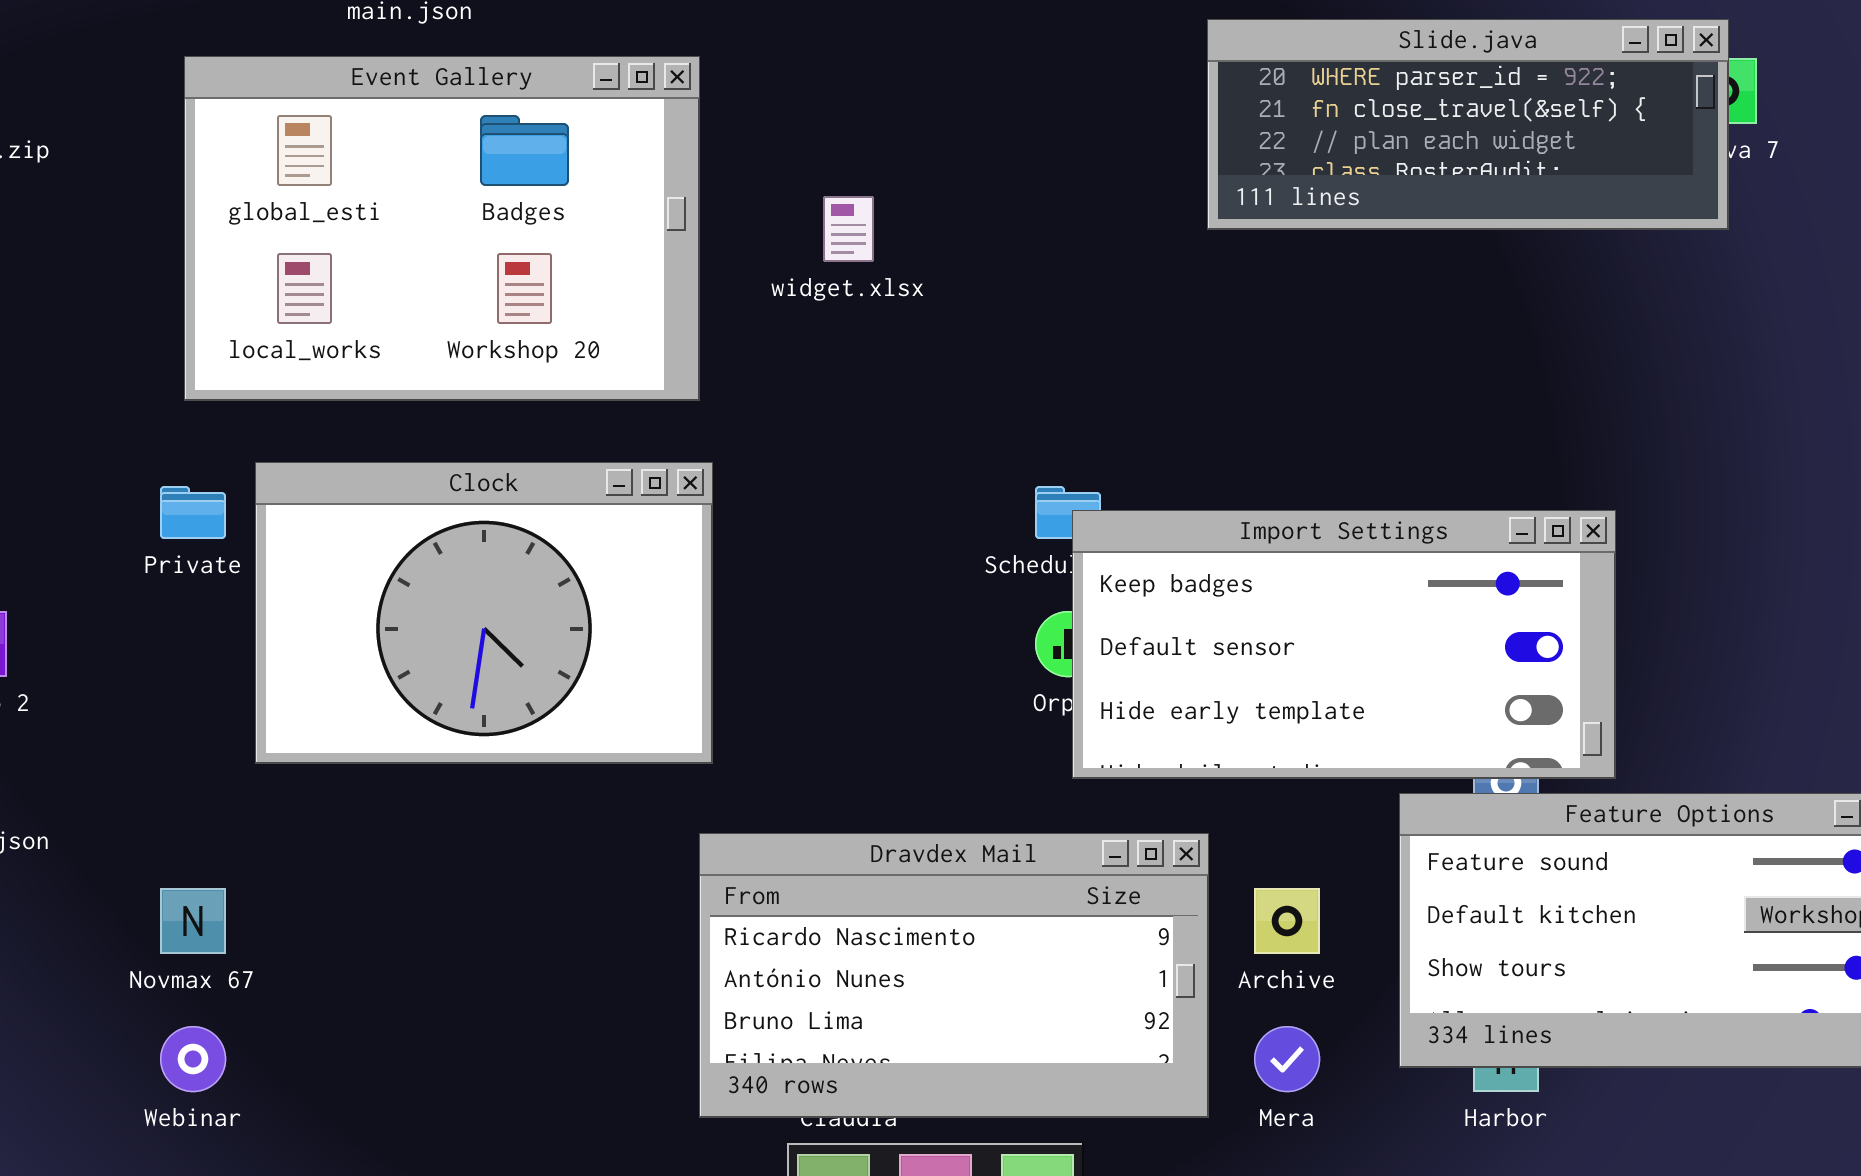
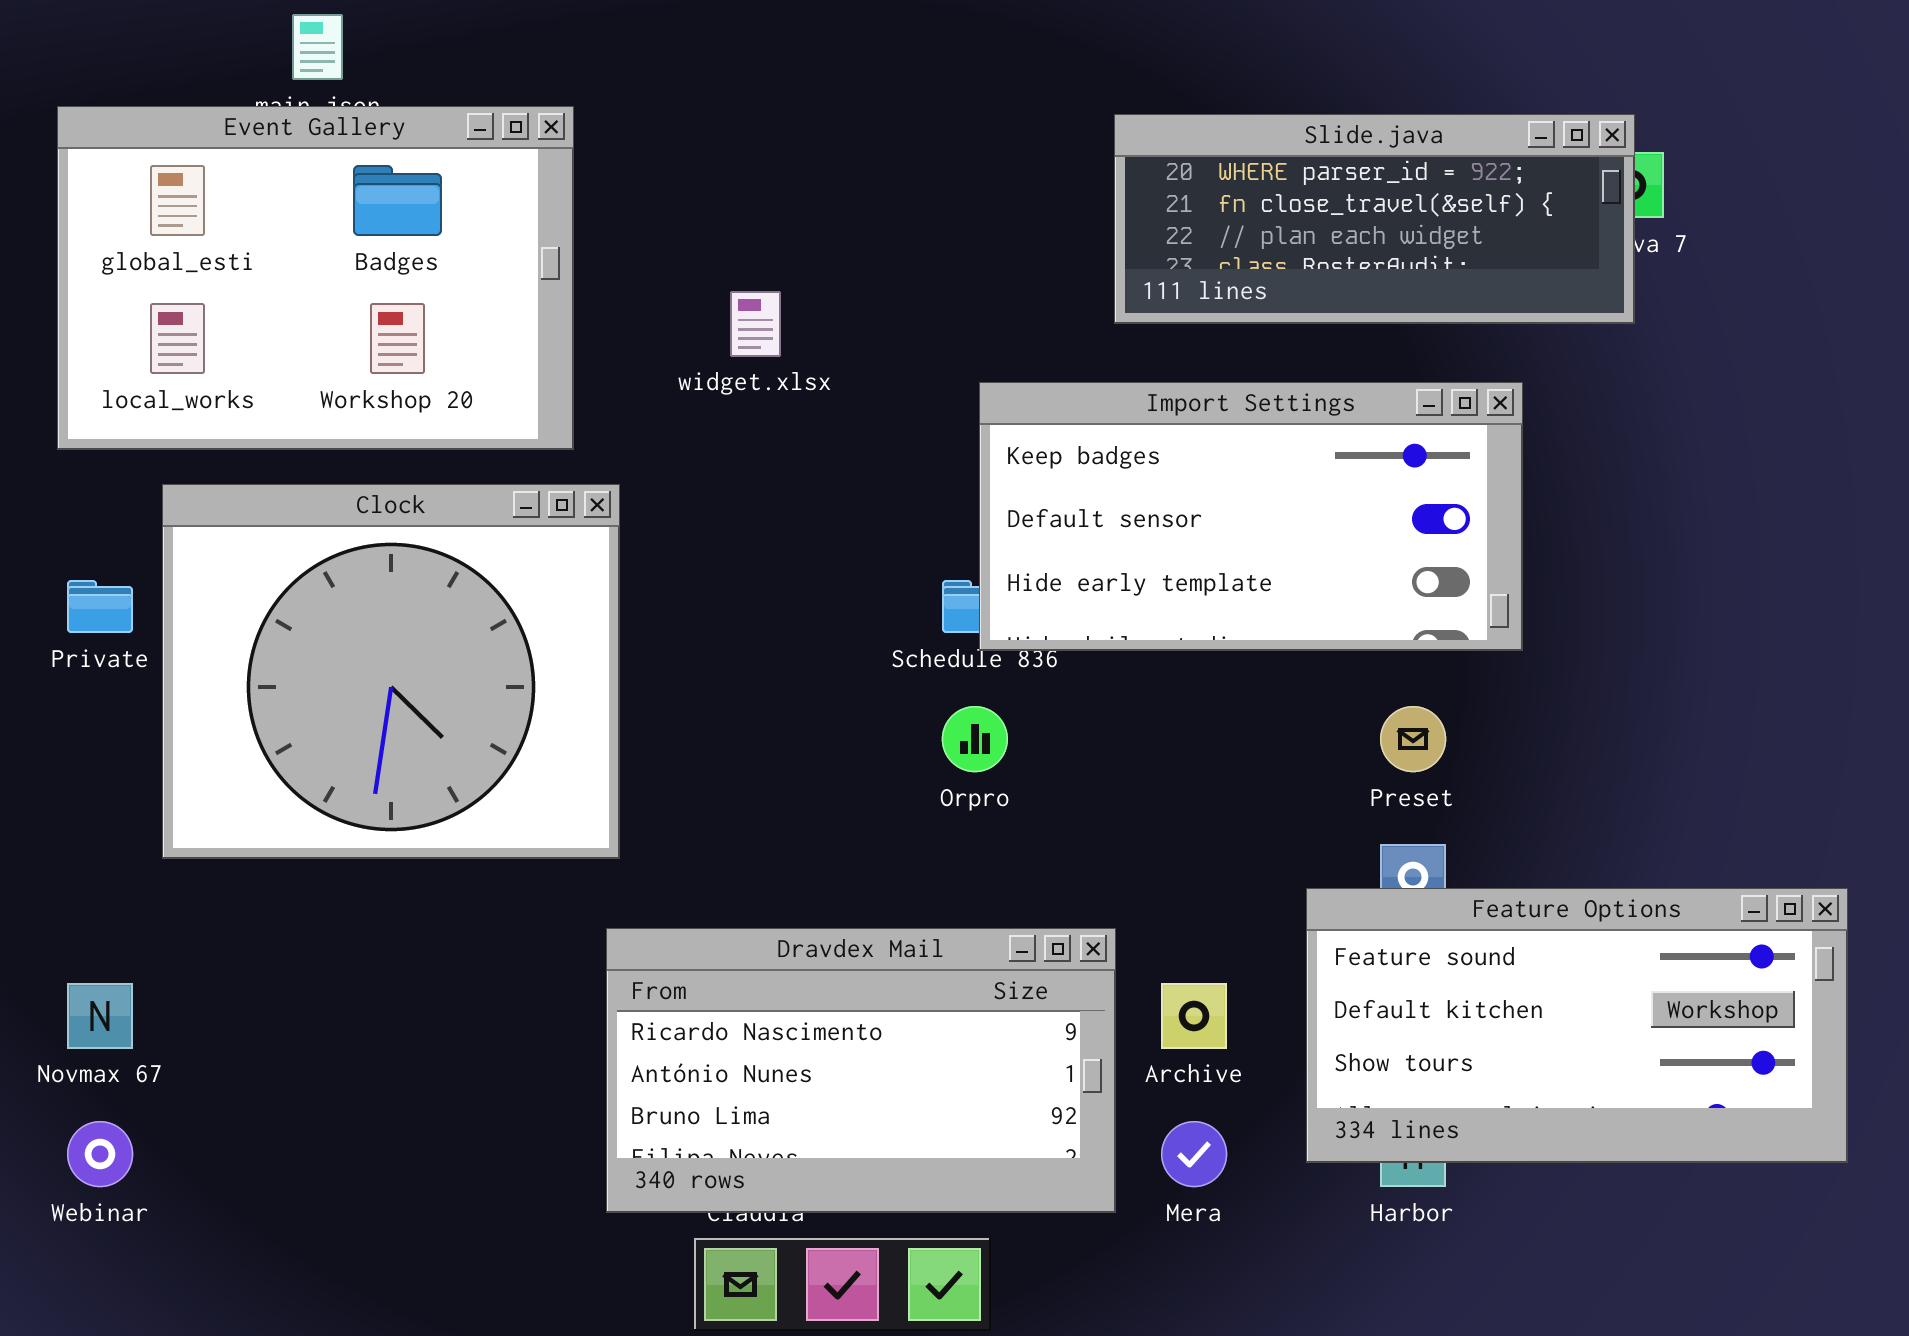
Event Gallery: [184,56,700,401] -> [57,106,574,450], moved
Clock: [255,462,713,764] -> [162,484,620,859], resized
Import Settings: [1072,510,1616,779] -> [979,382,1523,651], moved

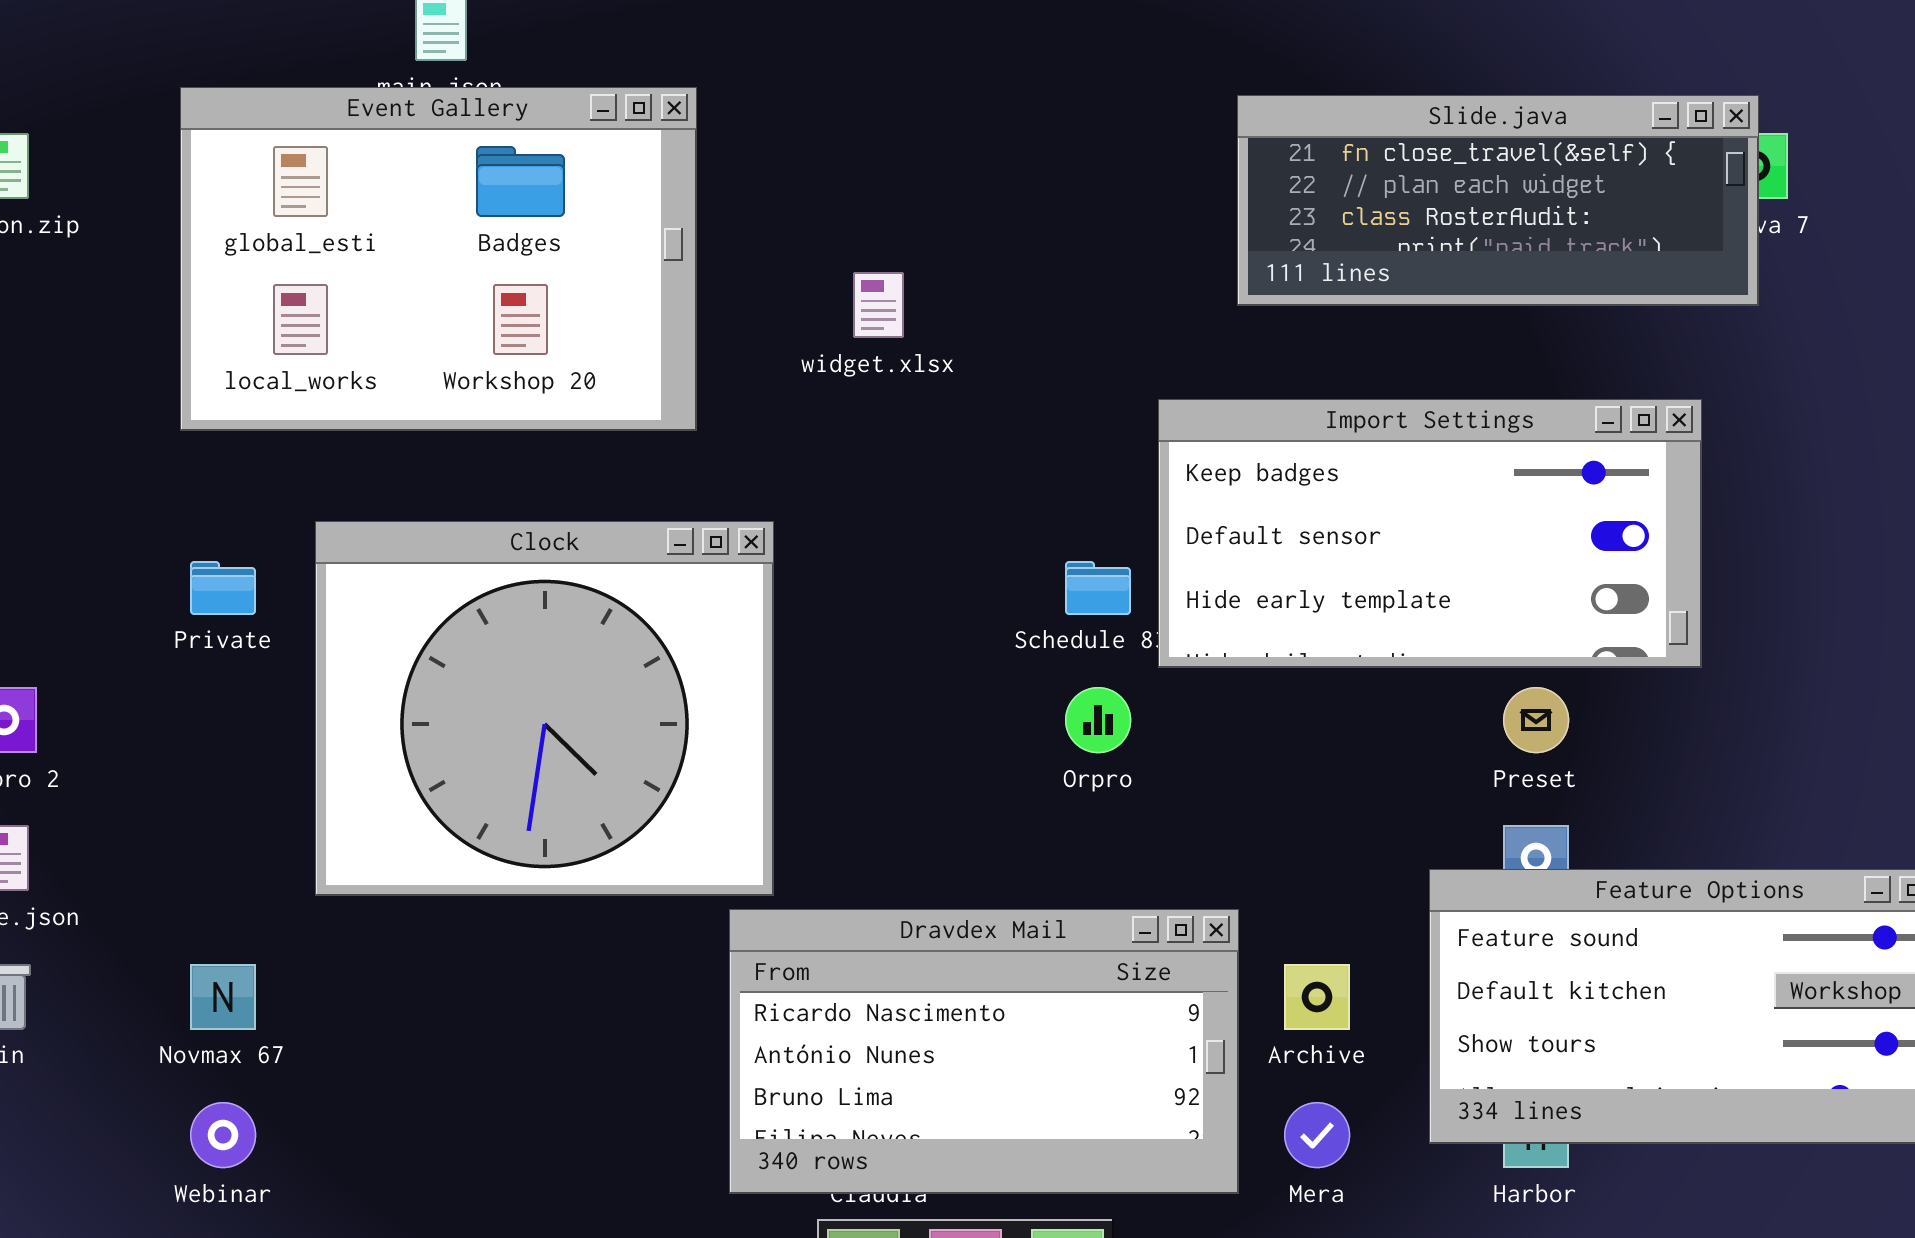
Slide.java: [1114,114,1635,324] -> [1237,95,1759,306], scrolled down 1 row
Import Settings: [979,382,1523,651] -> [1158,399,1702,668], moved
Clock: [162,484,620,859] -> [315,521,774,896], moved

